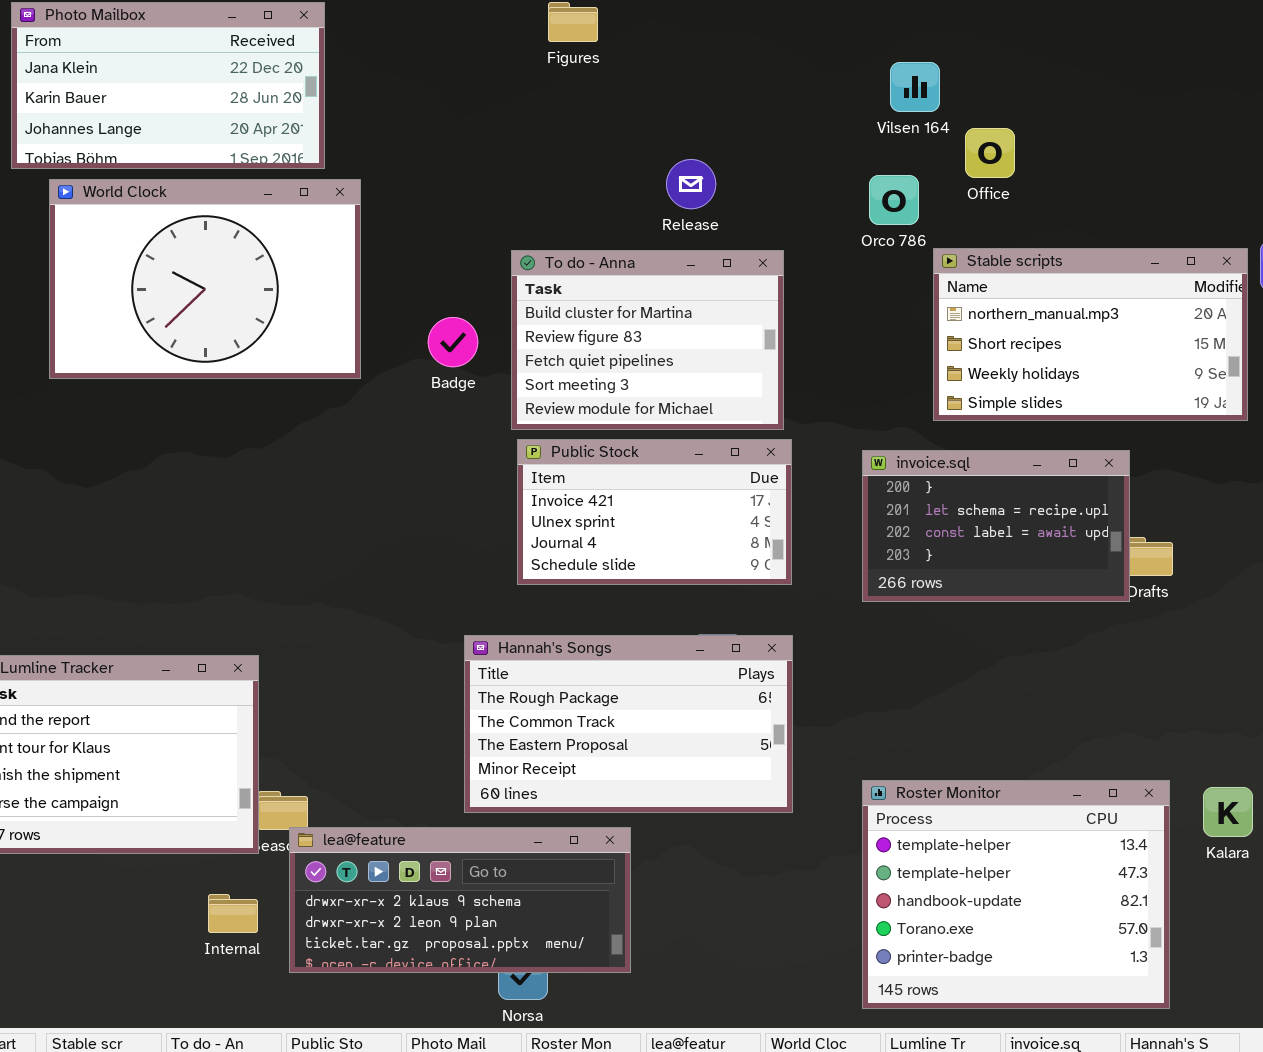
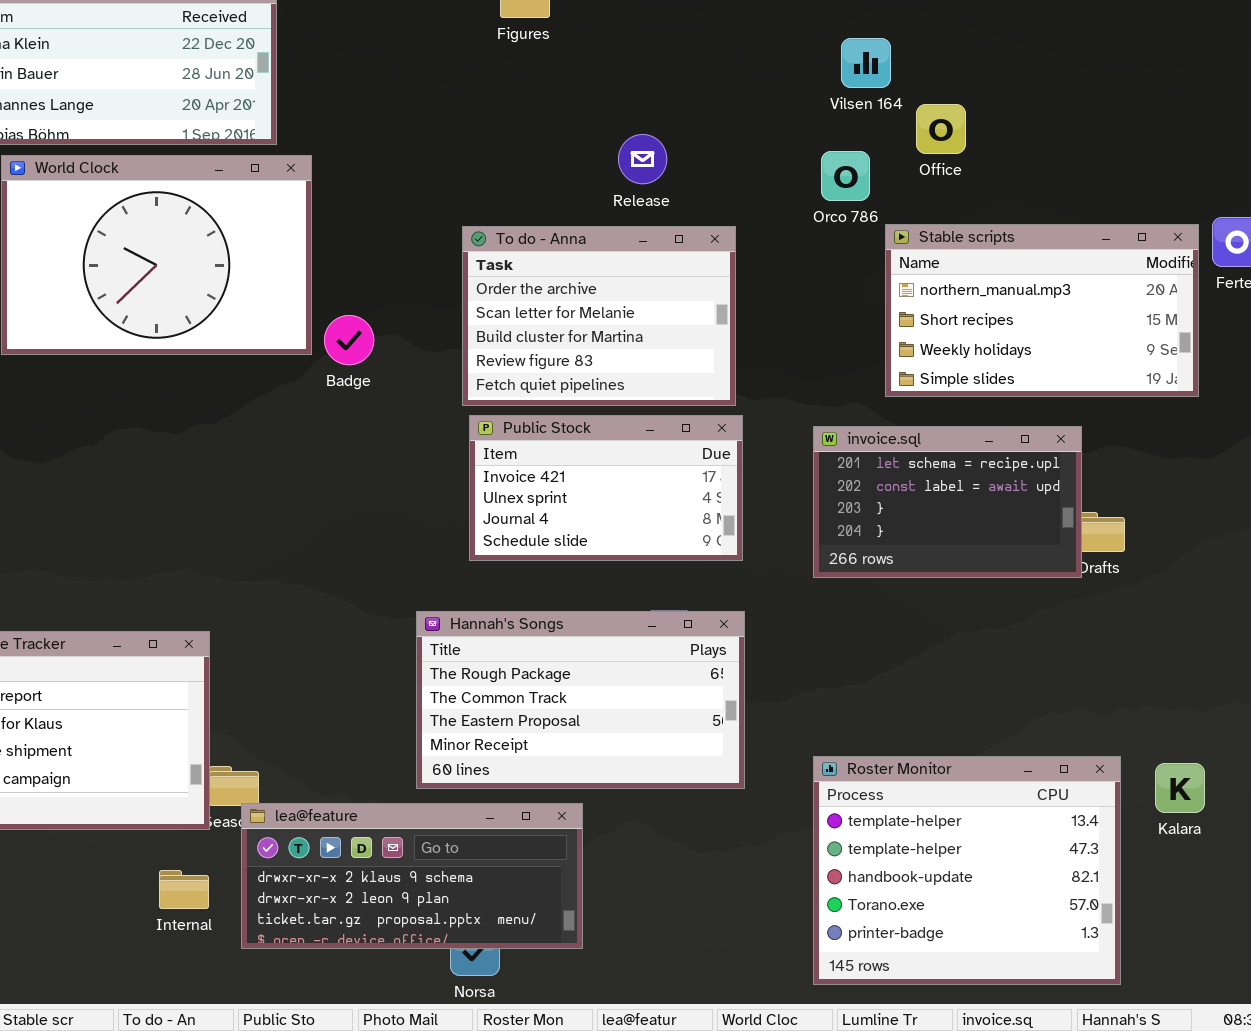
To do - Anna: [511,250,784,430] -> [462,226,736,406], scrolled up 2 rows
Badge: [428,317,478,367] -> [324,315,374,365], moved
invoice.sql: [862,450,1130,602] -> [813,426,1082,578], scrolled down 1 row

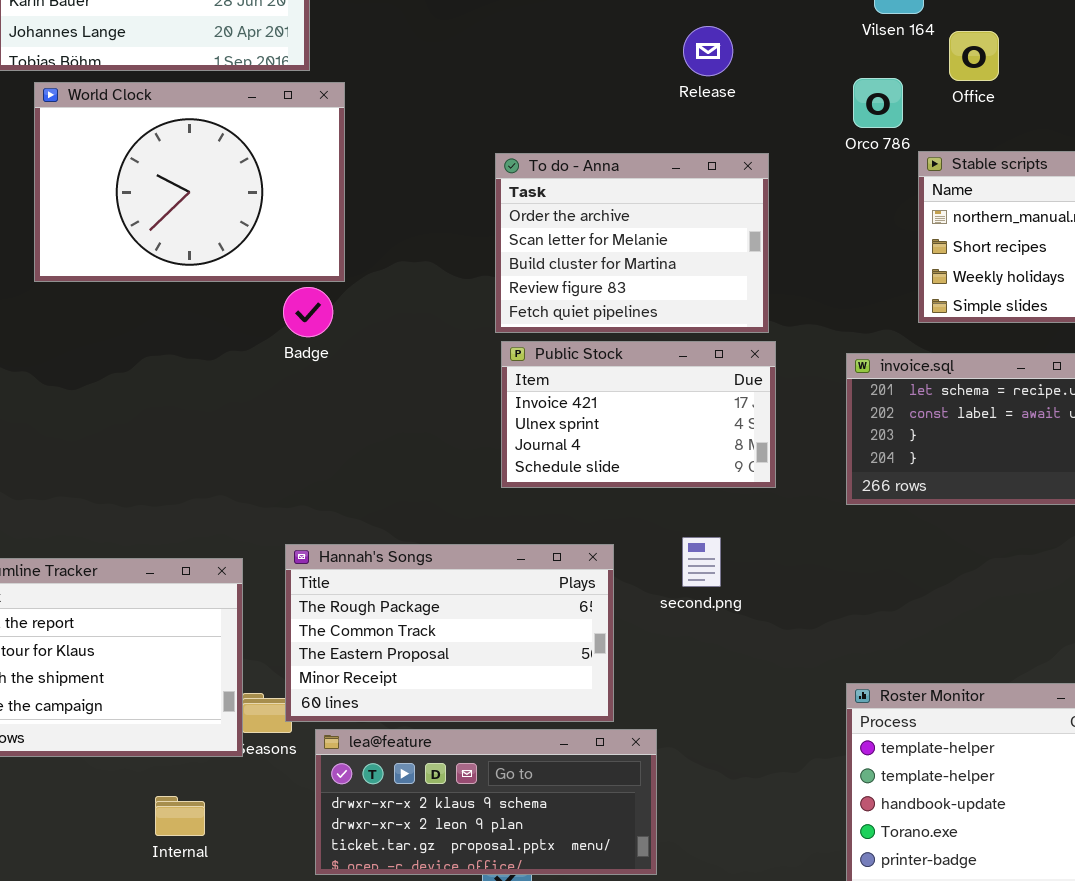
Release: [618,134,667,184] -> [683,26,733,76], moved
Badge: [324,315,374,365] -> [283,287,333,337], moved
Hannah's Songs: [416,611,745,789] -> [285,544,614,722], moved
lea@feature: [241,803,583,949] -> [315,729,657,875], moved
Internal: [159,870,209,909] -> [155,796,205,836], moved

